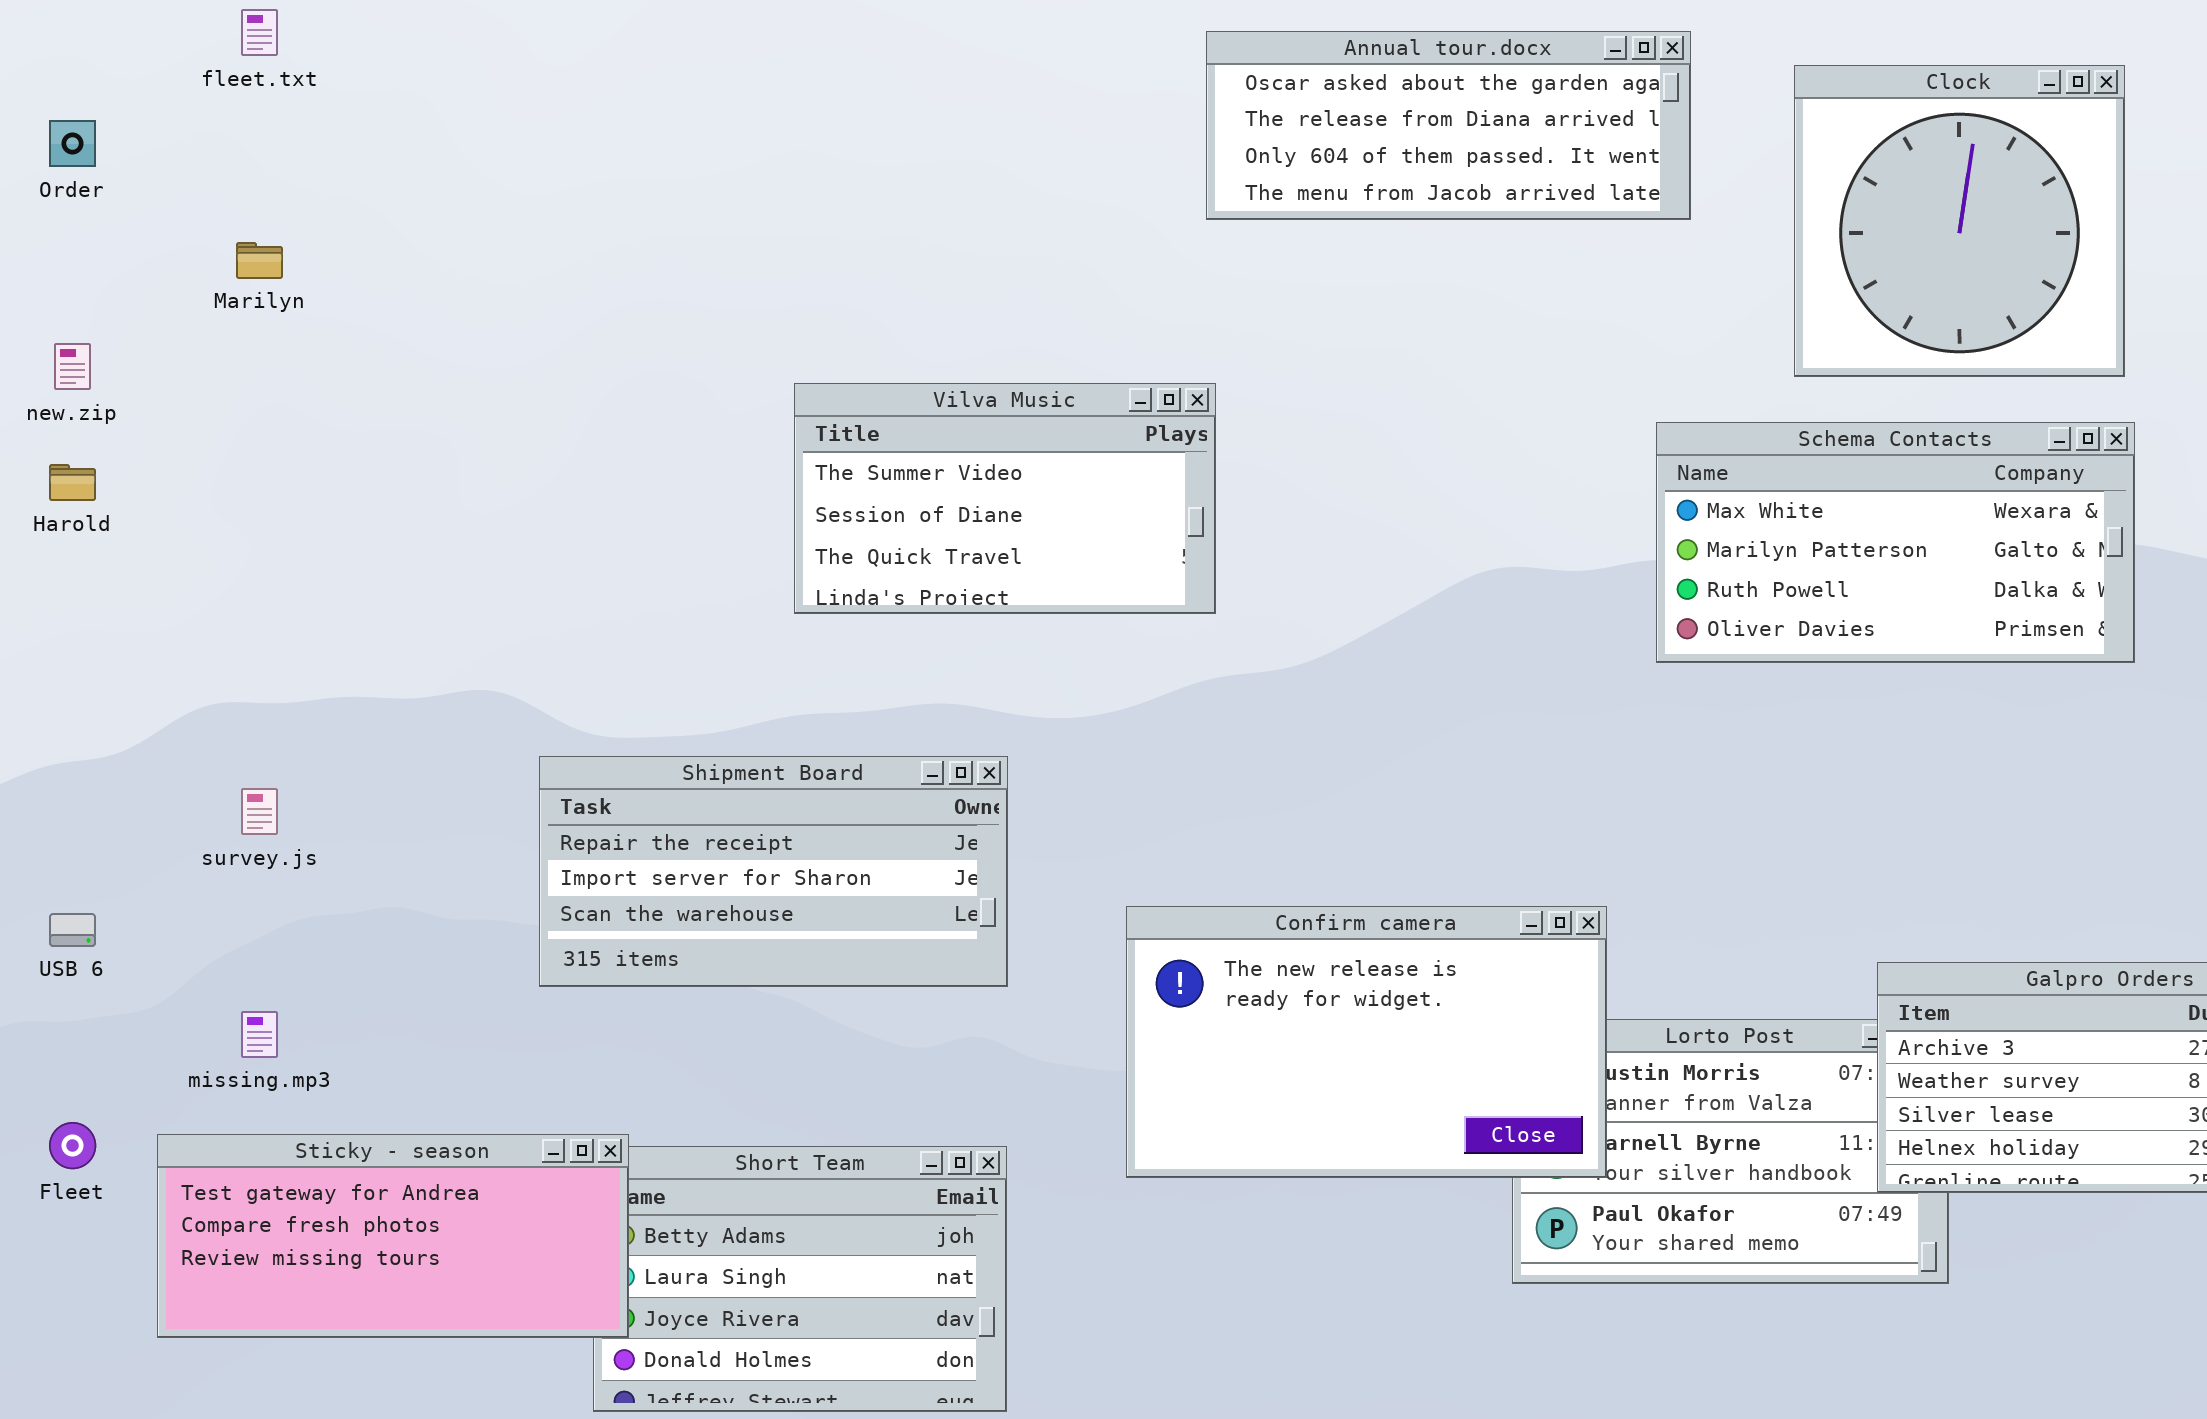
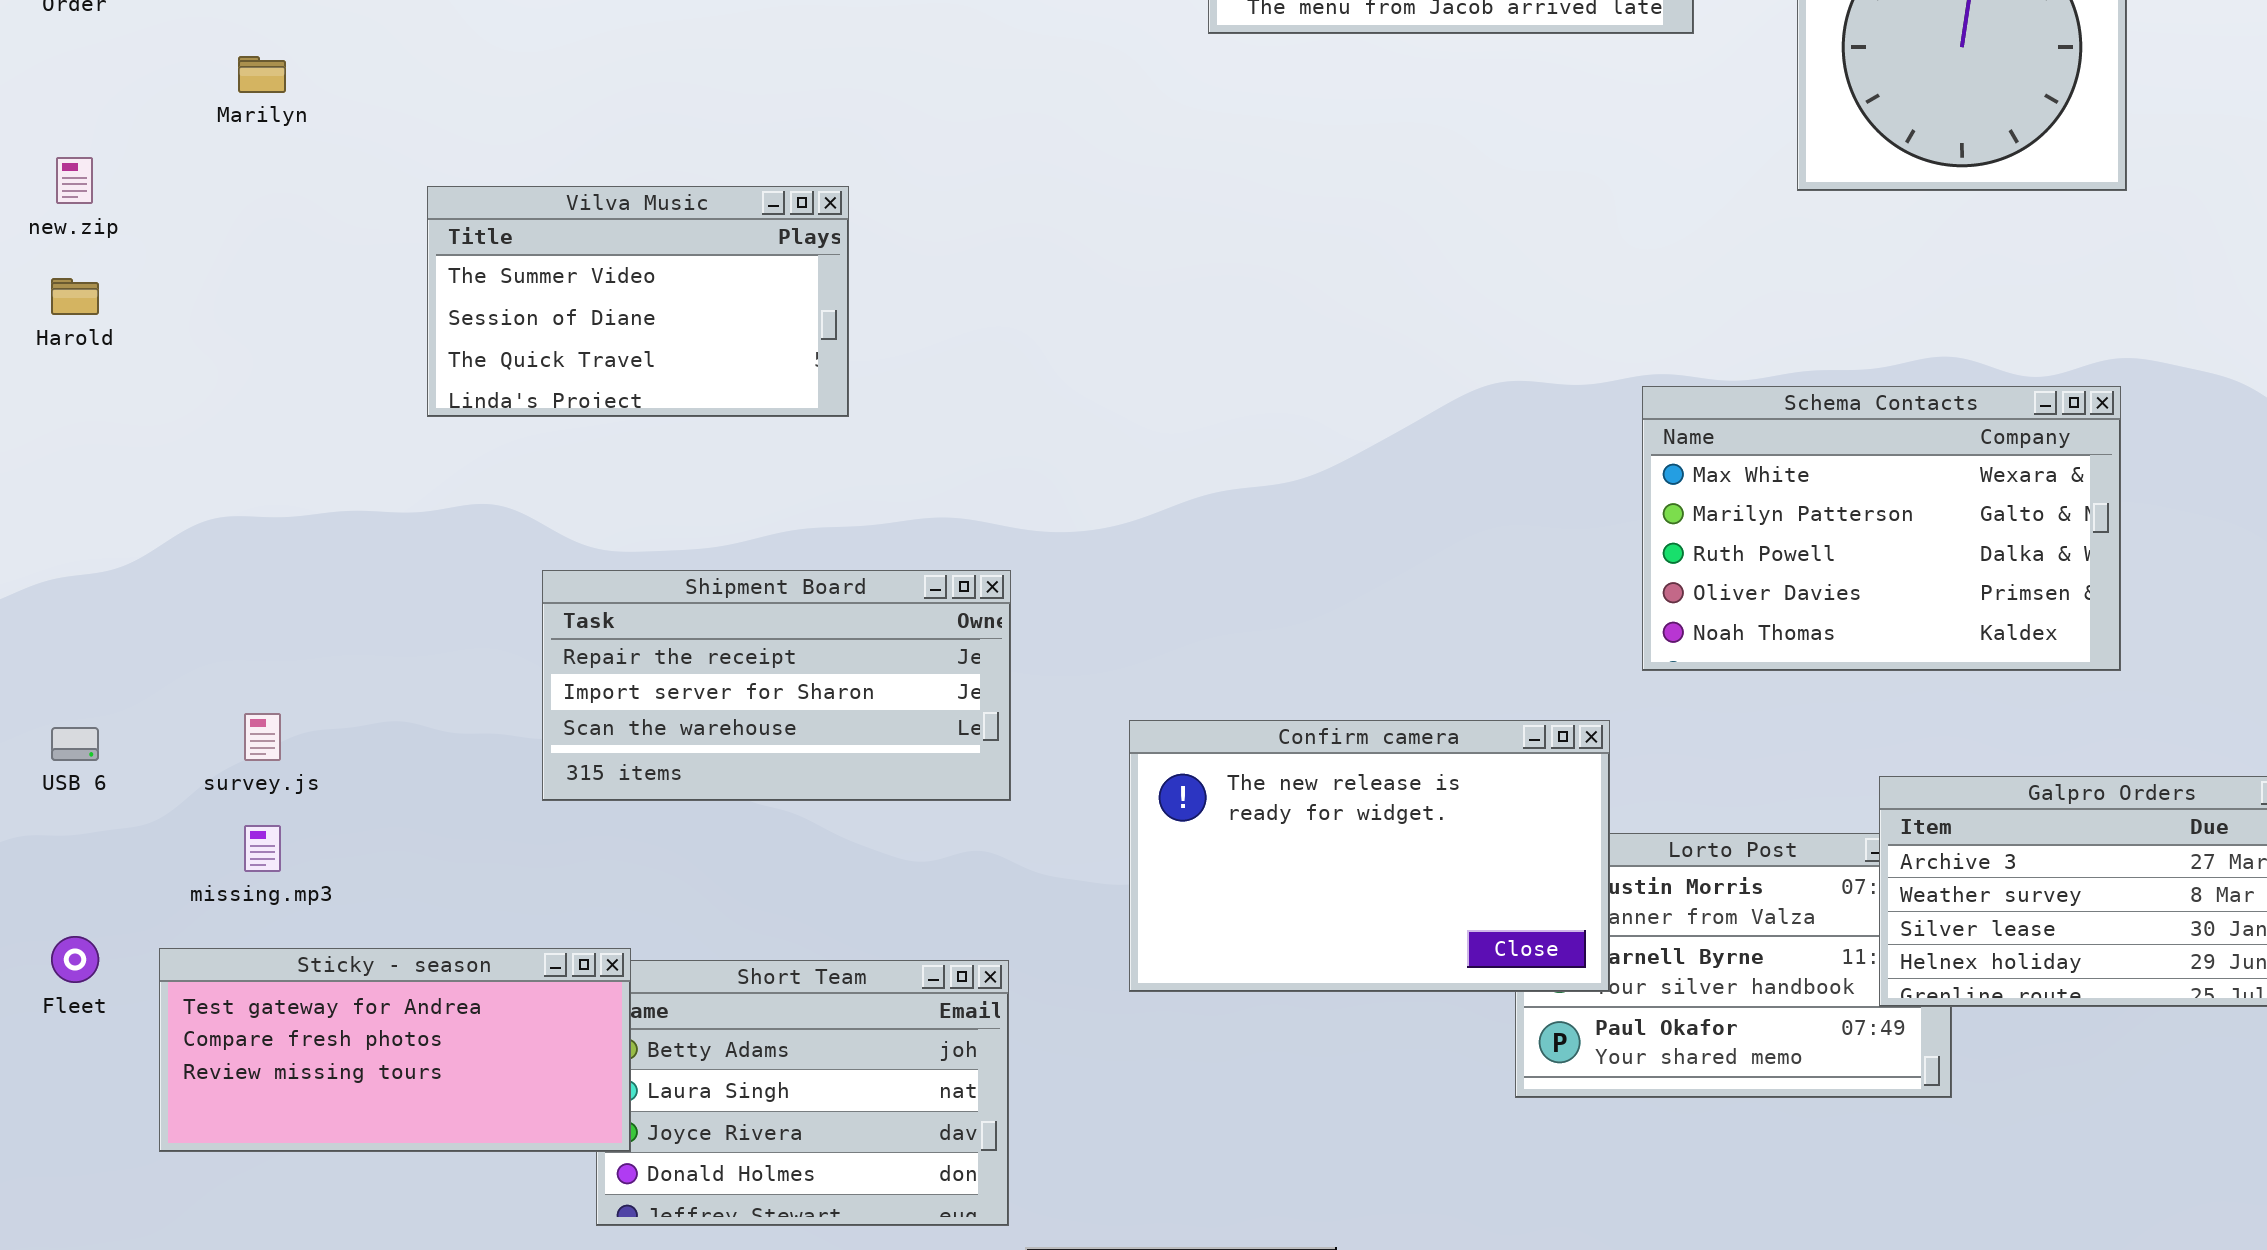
Vilva Music: [794,383,1216,614] -> [427,186,849,417], moved
Schema Contacts: [1656,422,2135,663] -> [1642,386,2121,671], moved, resized
survey.js: [241,788,278,835] -> [244,713,281,761], moved

